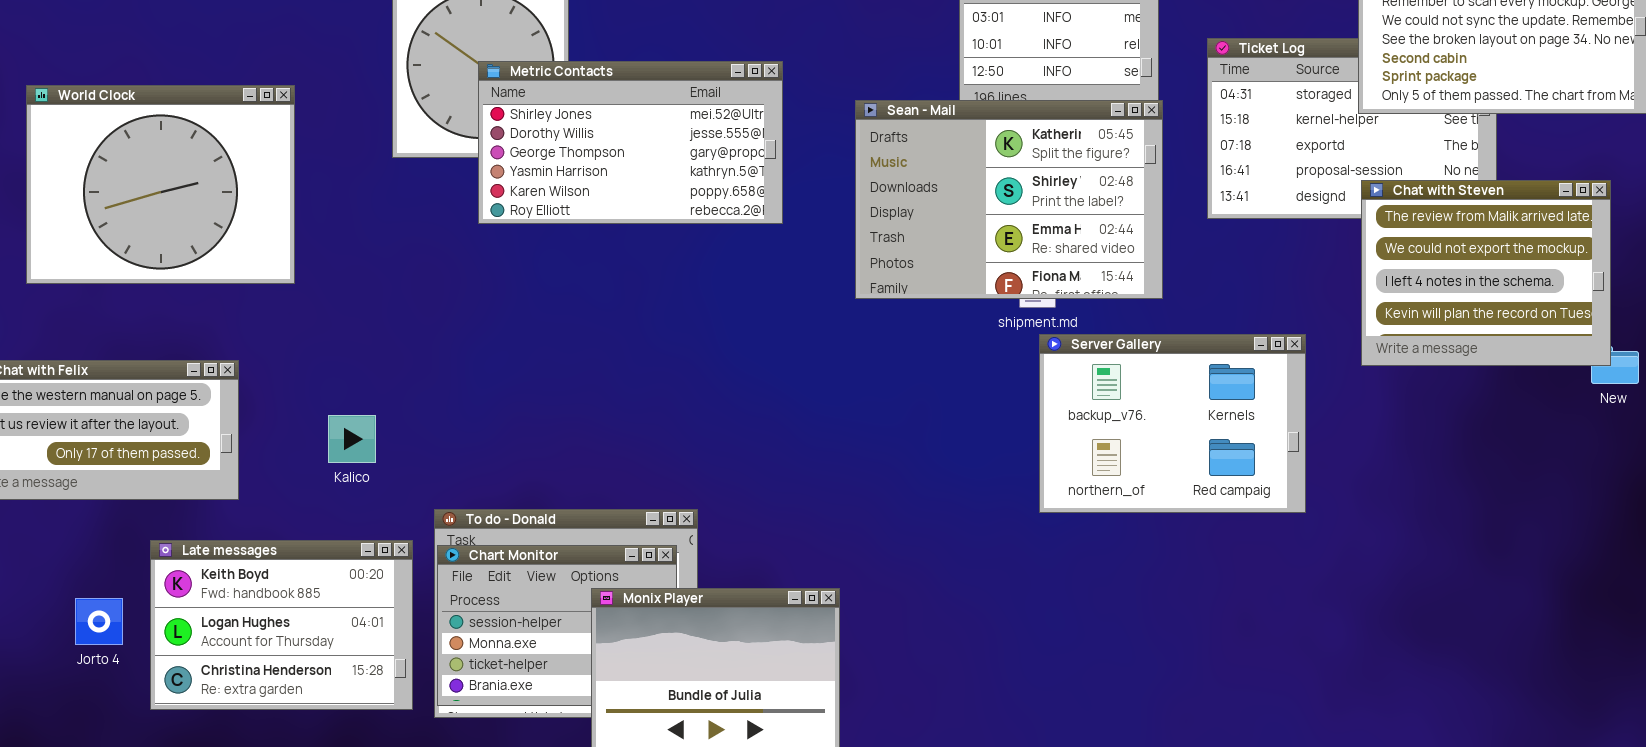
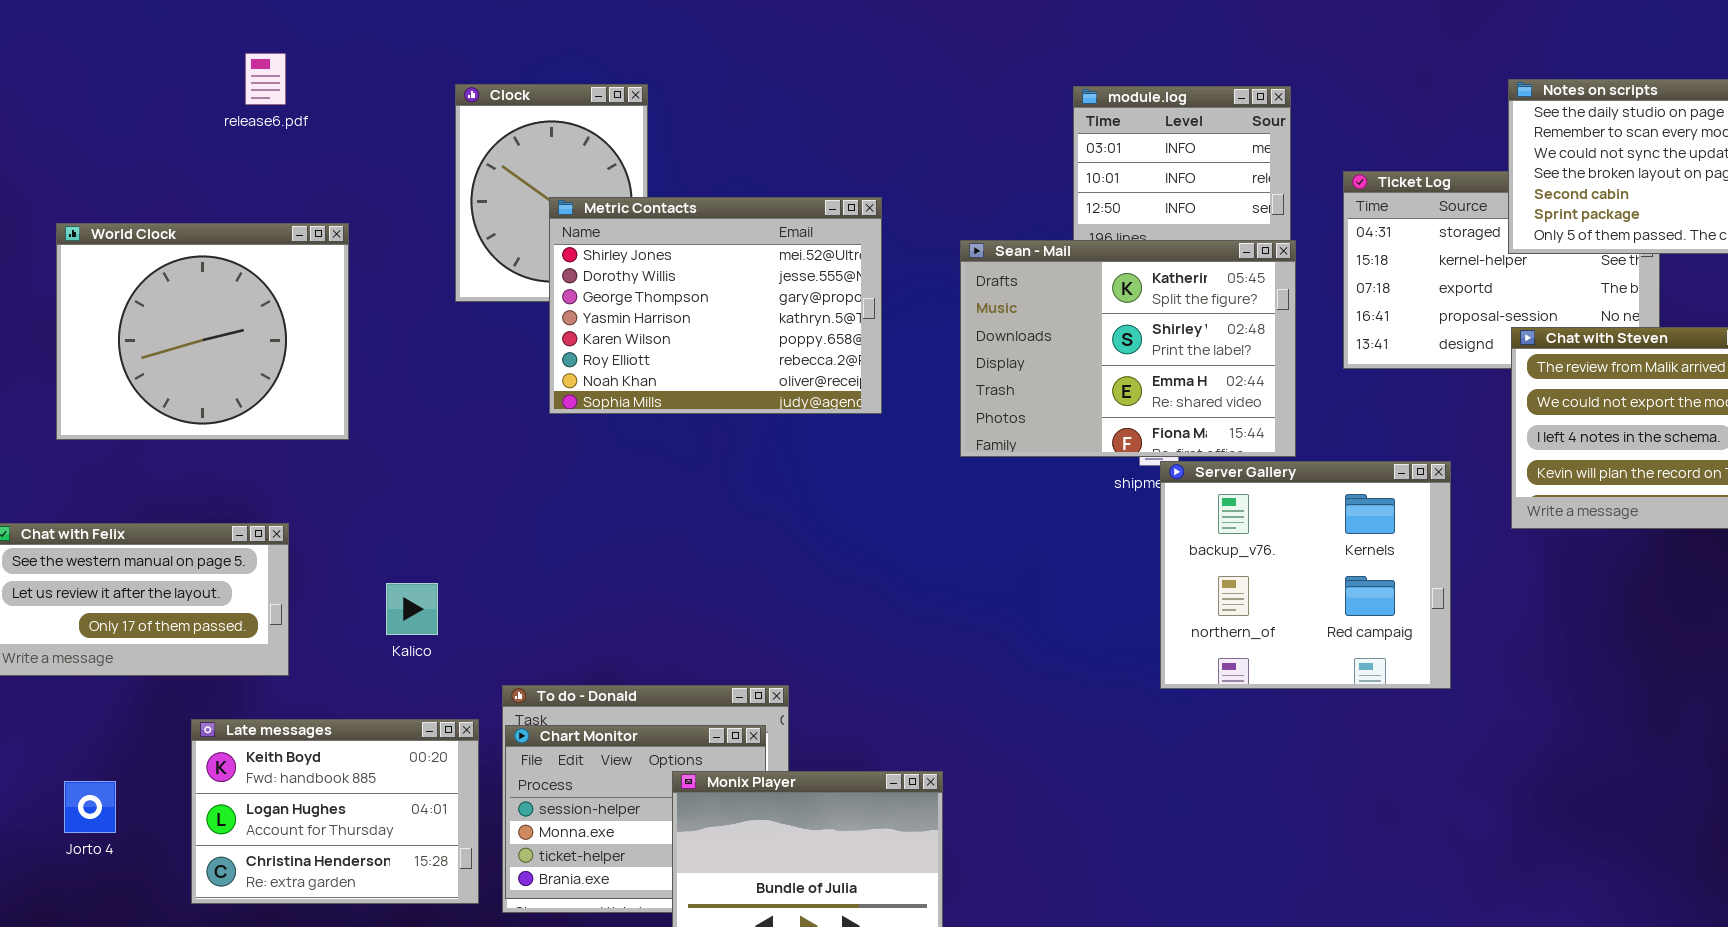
Metric Contacts: [478,61,783,224] -> [549,197,882,414], resized
Server Gallery: [1039,334,1306,513] -> [1160,461,1451,689], resized
Jorto 4: [75,598,123,645] -> [64,781,116,833], moved

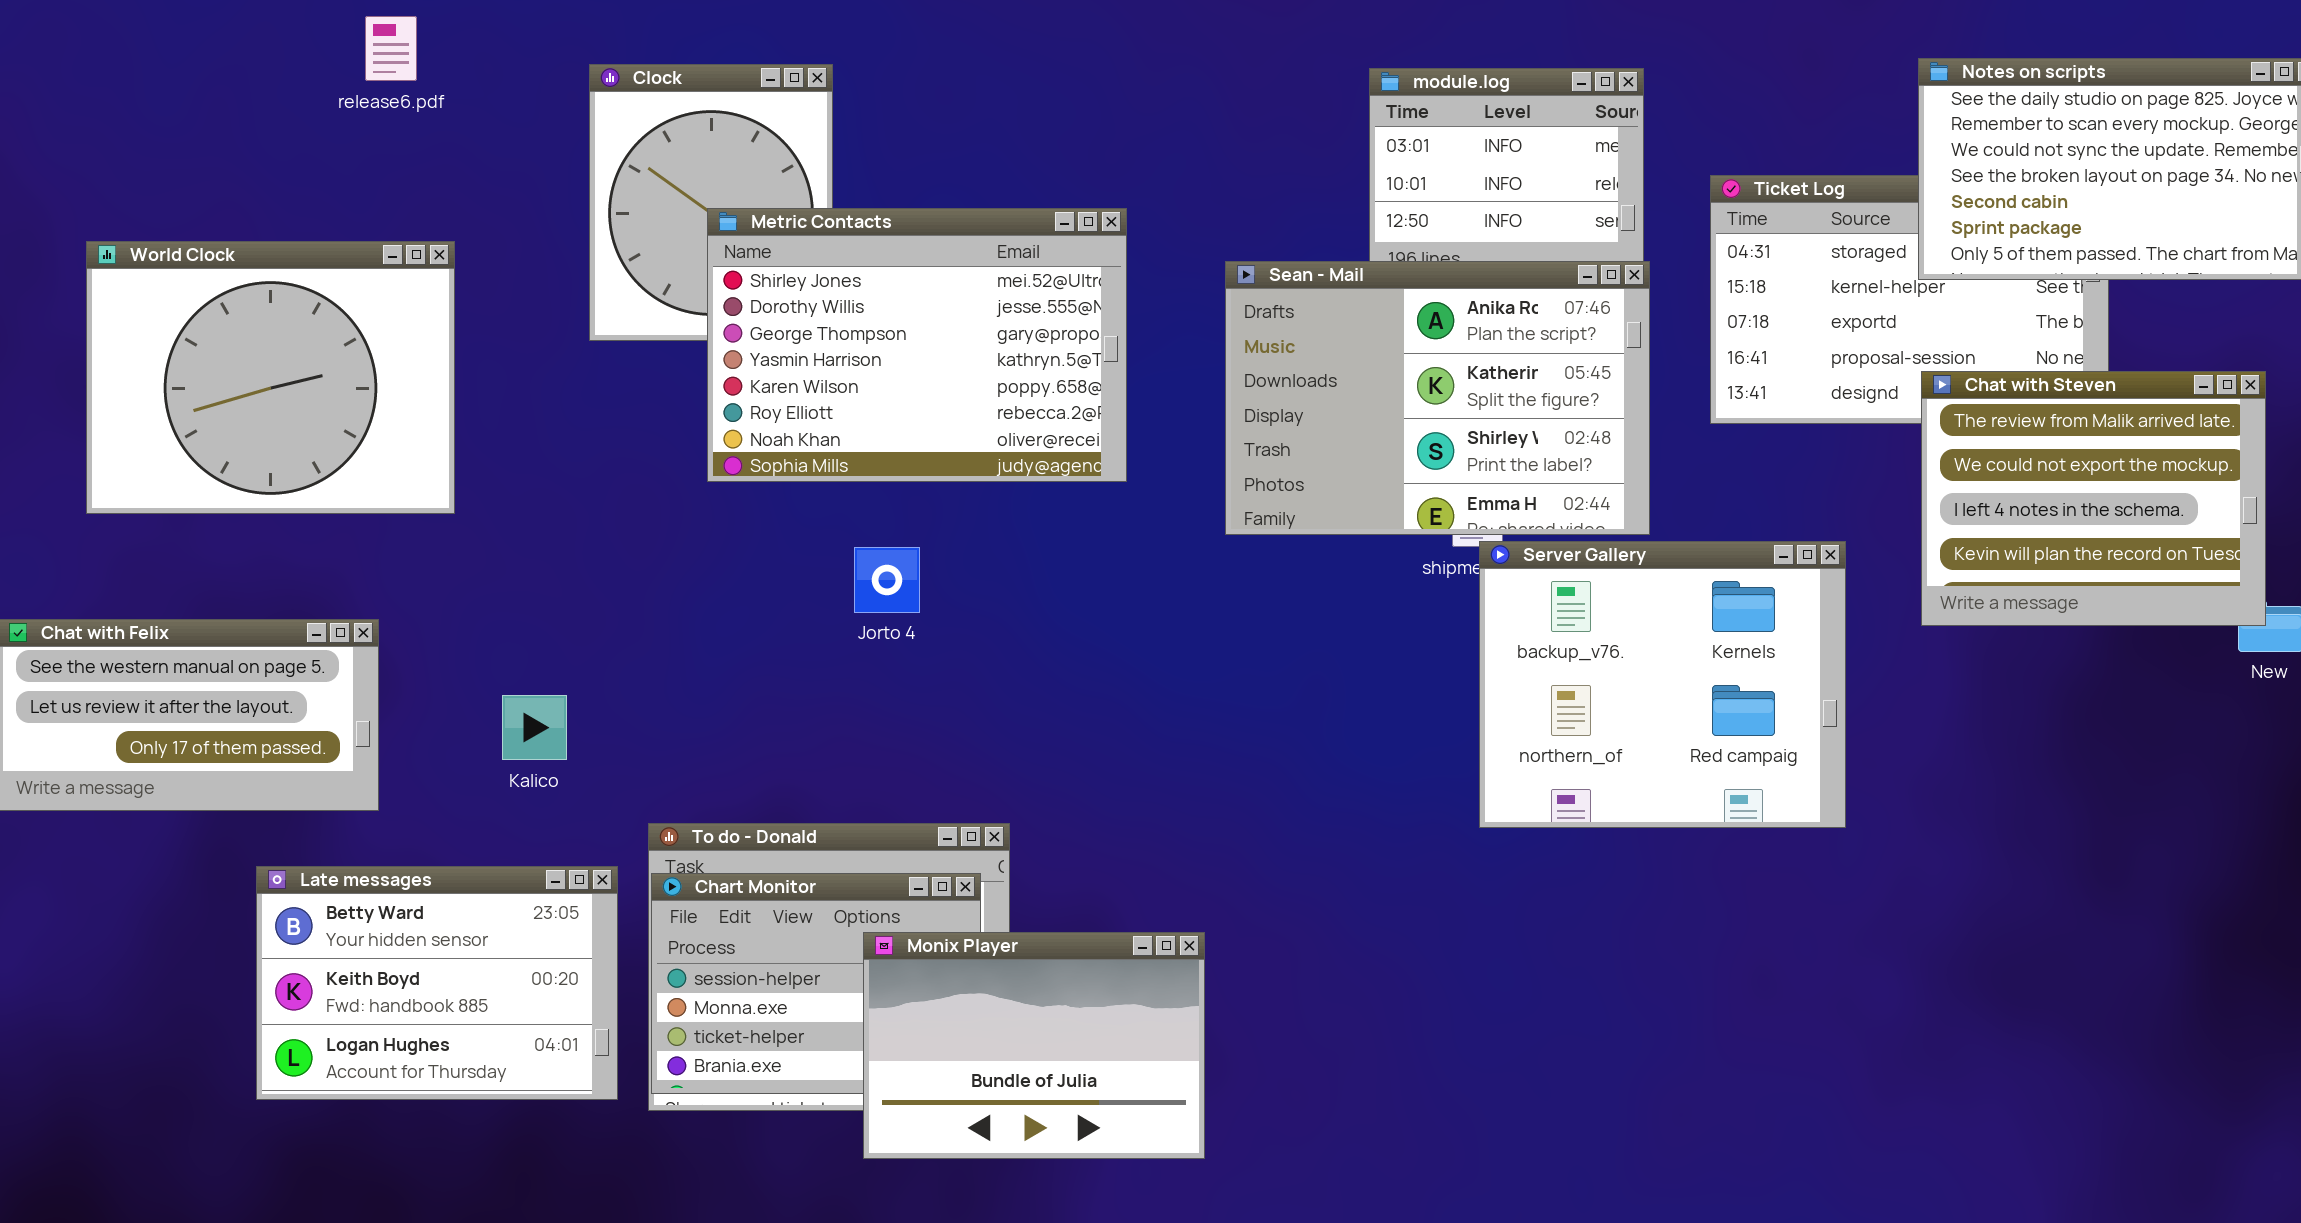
release6.pdf: [245,53,286,105] -> [365,16,417,81], moved
Sean - Mail: [960,240,1296,457] -> [1225,261,1650,535], scrolled up 1 row
Late messages: [191,719,479,904] -> [256,866,618,1100], scrolled up 1 row
Jorto 4: [64,781,116,833] -> [854,547,920,613], moved

